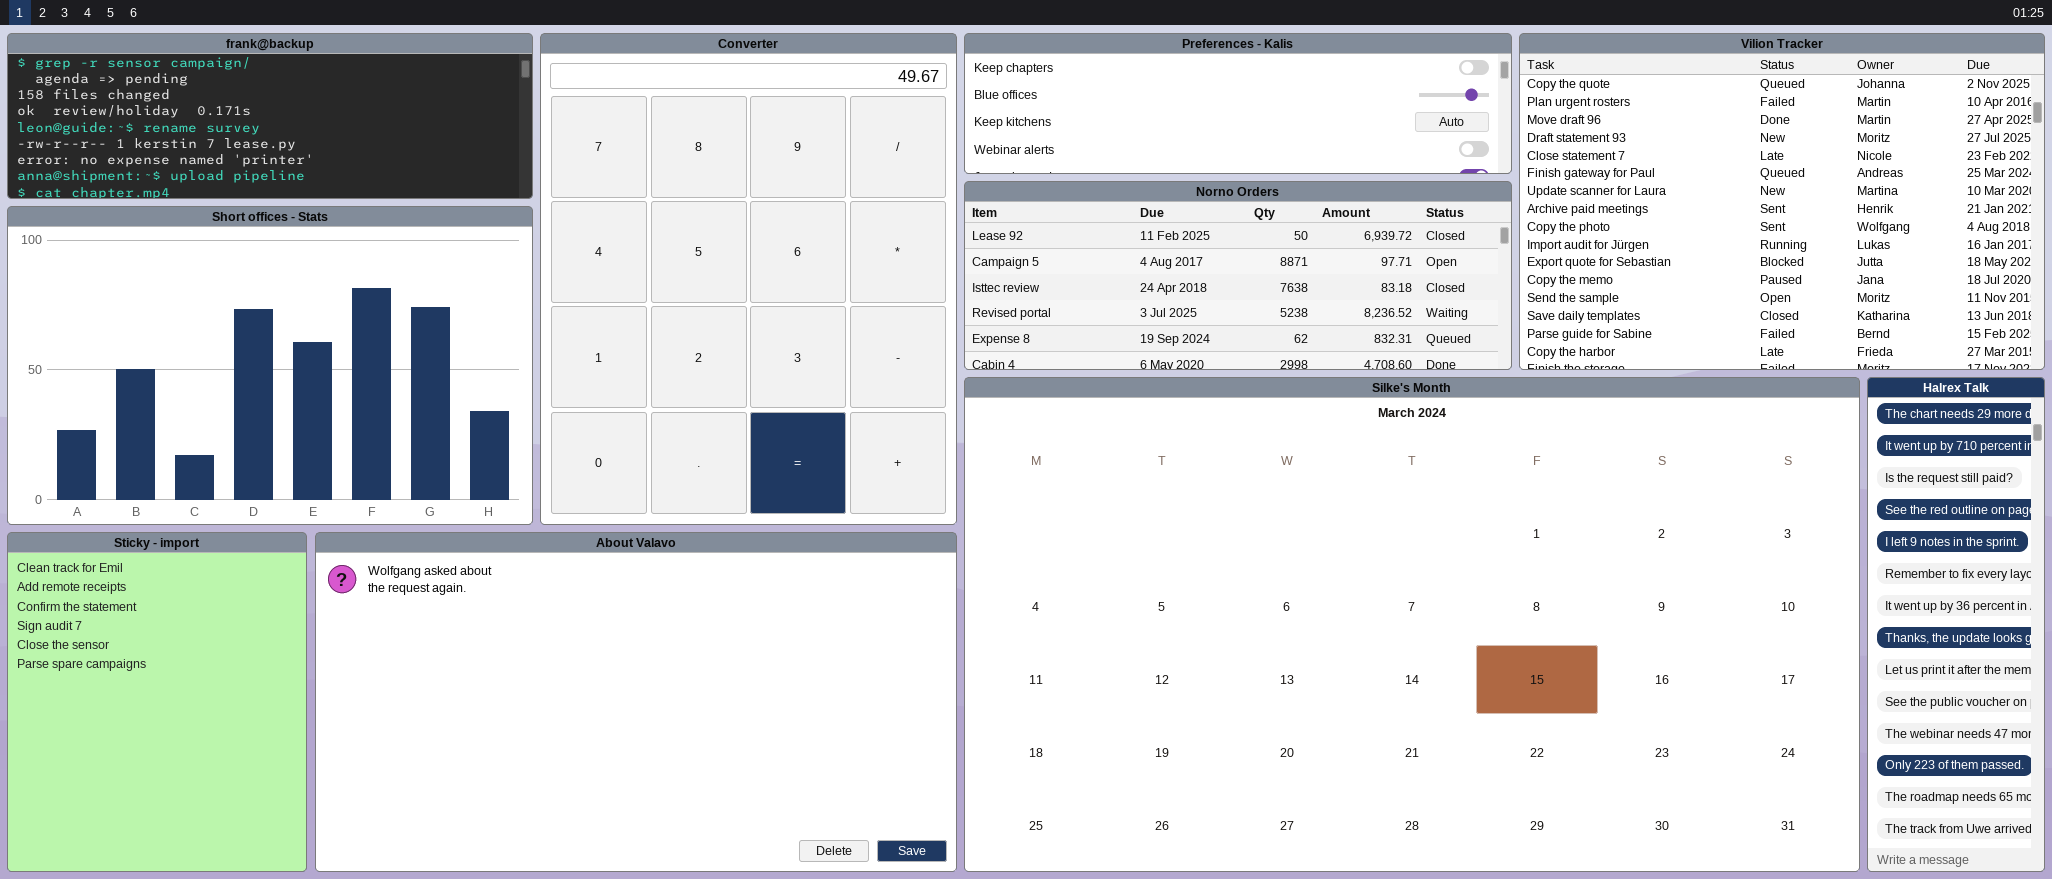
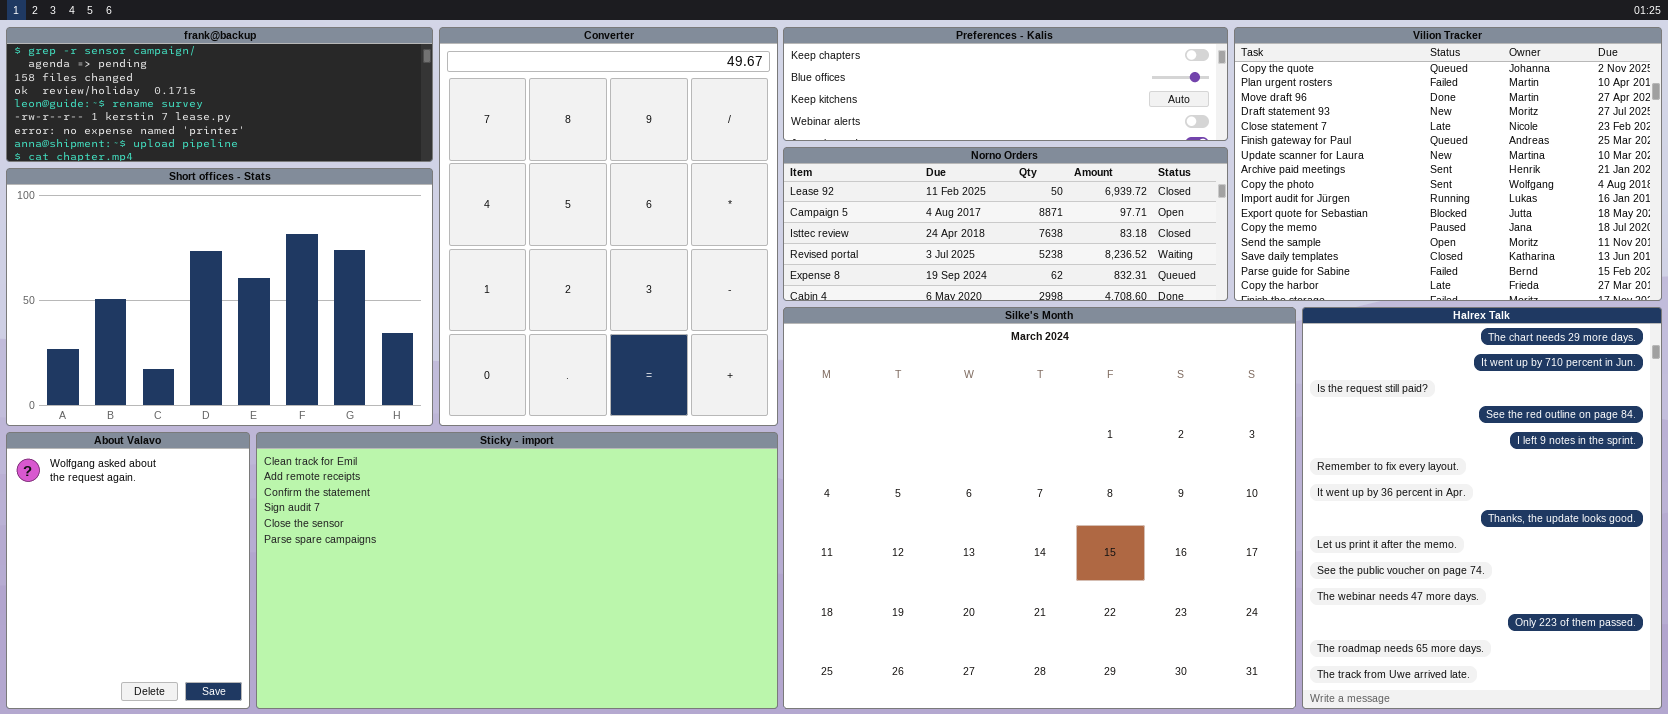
Silke's Month: [964,377,1860,872] -> [783,307,1296,709], resized
Halrex Talk: [1867,377,2045,872] -> [1302,307,1662,709], resized
Sticky - import: [7,532,307,872] -> [256,432,778,709], moved, resized
About Valavo: [315,532,957,872] -> [6,432,250,709], moved, resized

